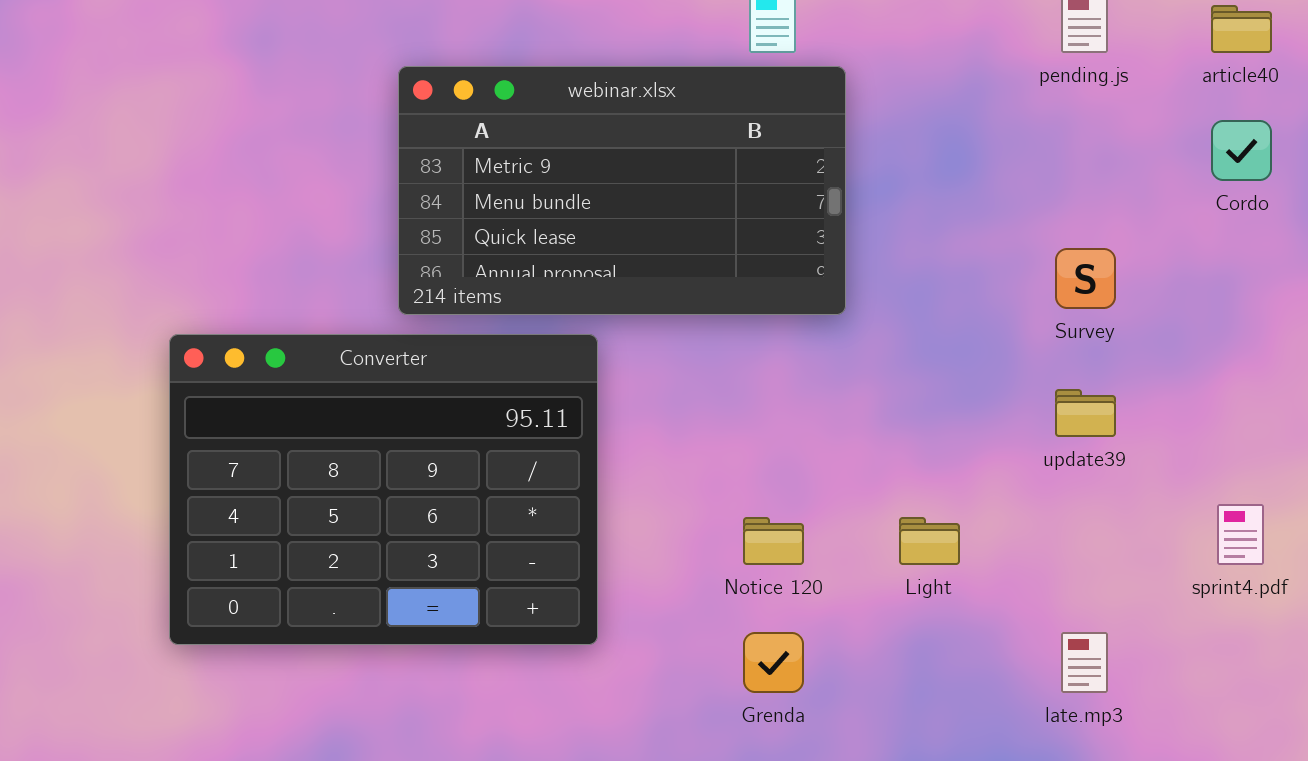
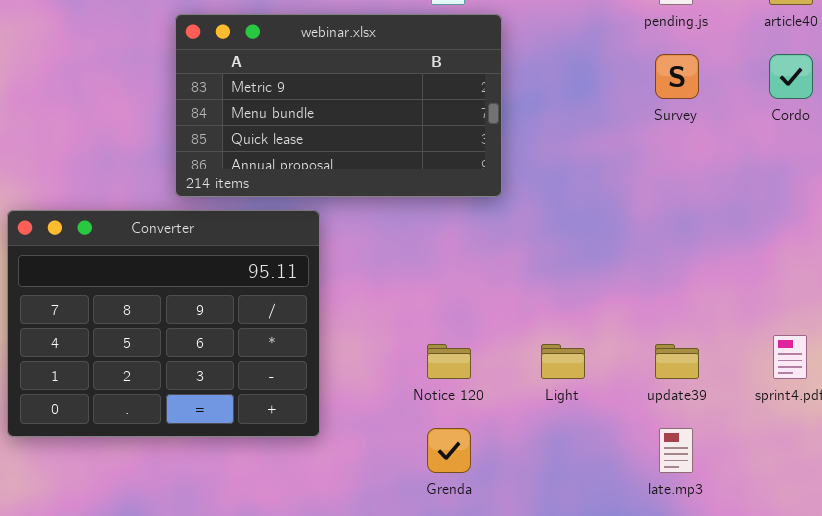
Survey: [1055,248,1116,309] -> [655,54,699,99], moved
update39: [1055,389,1116,437] -> [655,344,699,379], moved

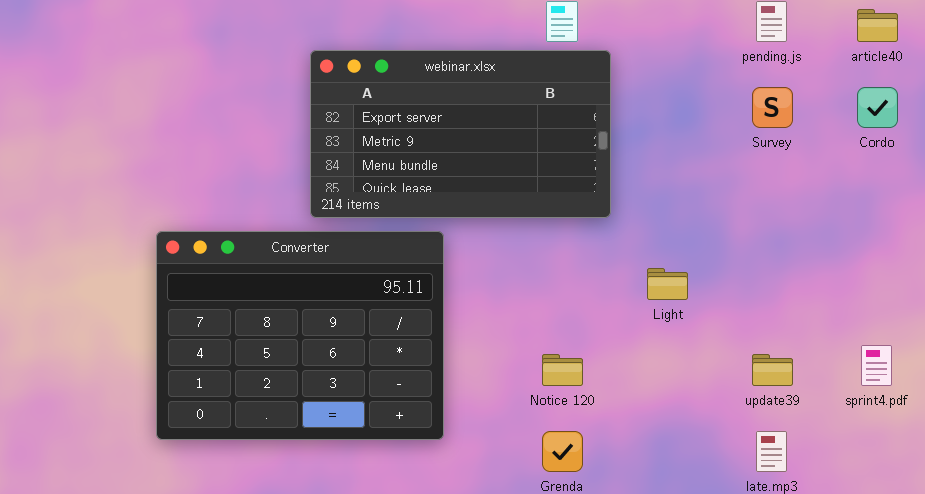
webinar.xlsx: [175,14,502,197] -> [310,50,611,218], scrolled up 1 row
Light: [541,344,585,379] -> [647,268,688,300], moved

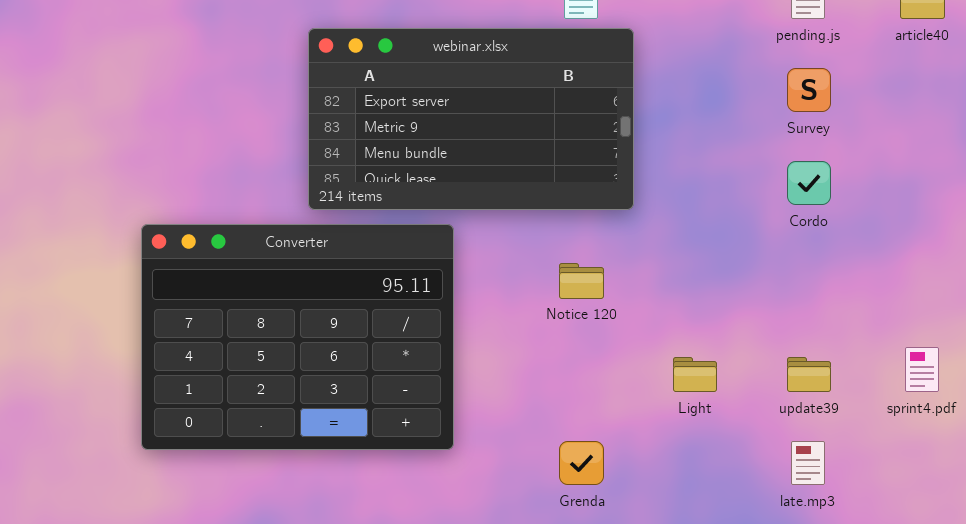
Cordo: [857,87,898,128] -> [787,161,831,205], moved
Light: [647,268,688,300] -> [673,357,717,392], moved
Notice 120: [542,354,583,386] -> [559,263,604,299], moved

